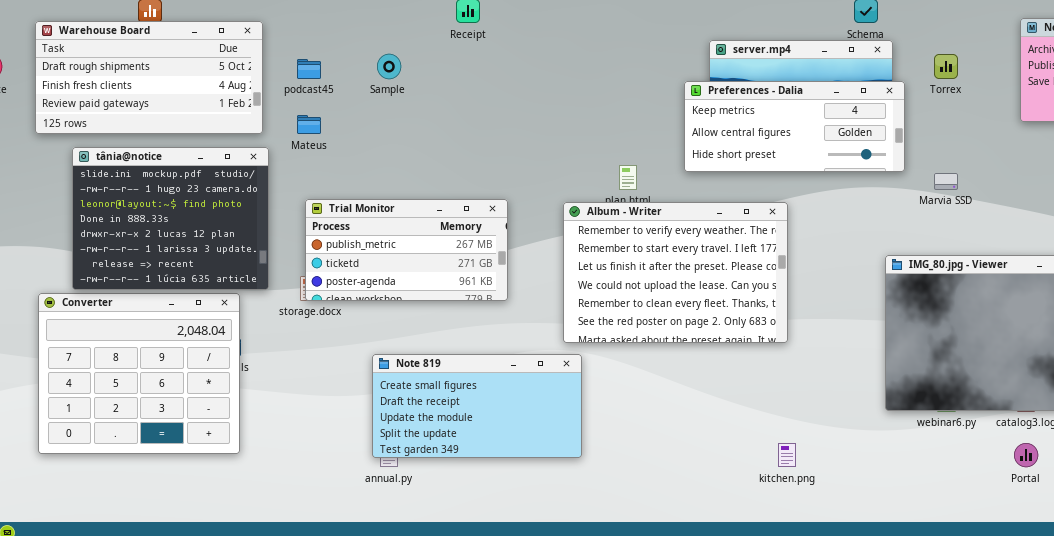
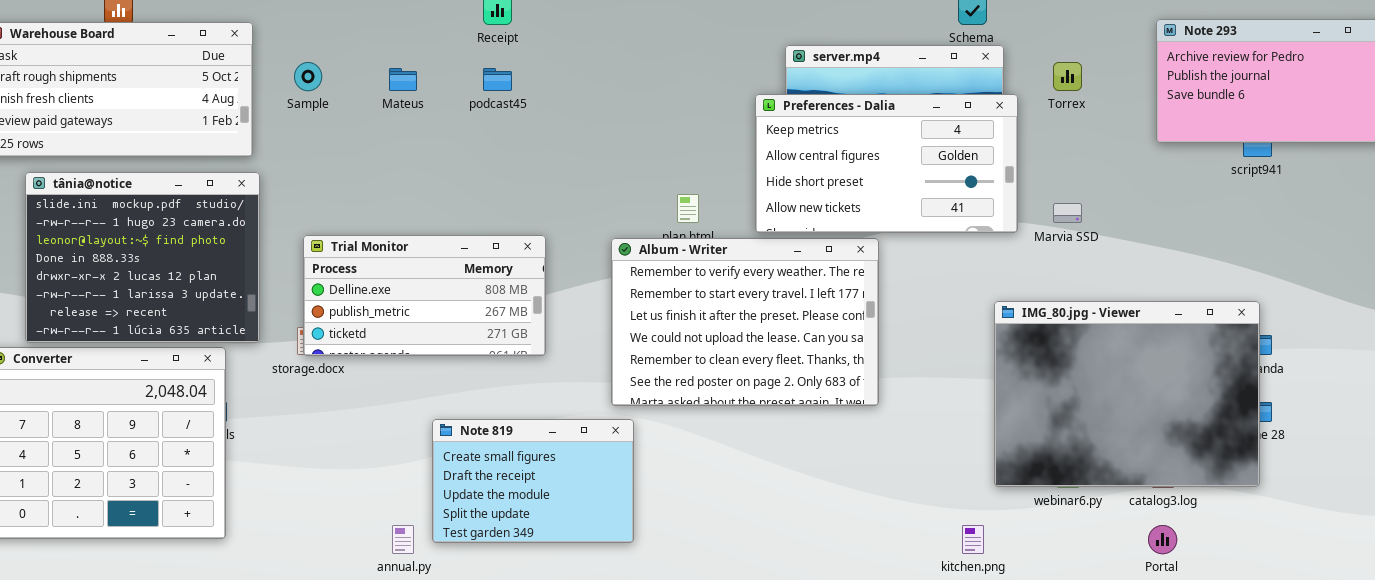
Sample: [377,54,401,79] -> [294,62,322,91], moved
podcast45: [297,59,321,79] -> [483,68,512,91], moved
Preferences - Dalia: [684,81,905,172] -> [755,94,1018,233], resized
Mateus: [297,115,321,134] -> [389,68,417,91], moved
Trial Monitor: [305,199,508,301] -> [303,235,546,356], scrolled up 1 row
Note 819: [372,354,582,458] -> [432,419,634,543], resized
kitchen.png: [778,443,796,467] -> [962,525,984,554], moved

